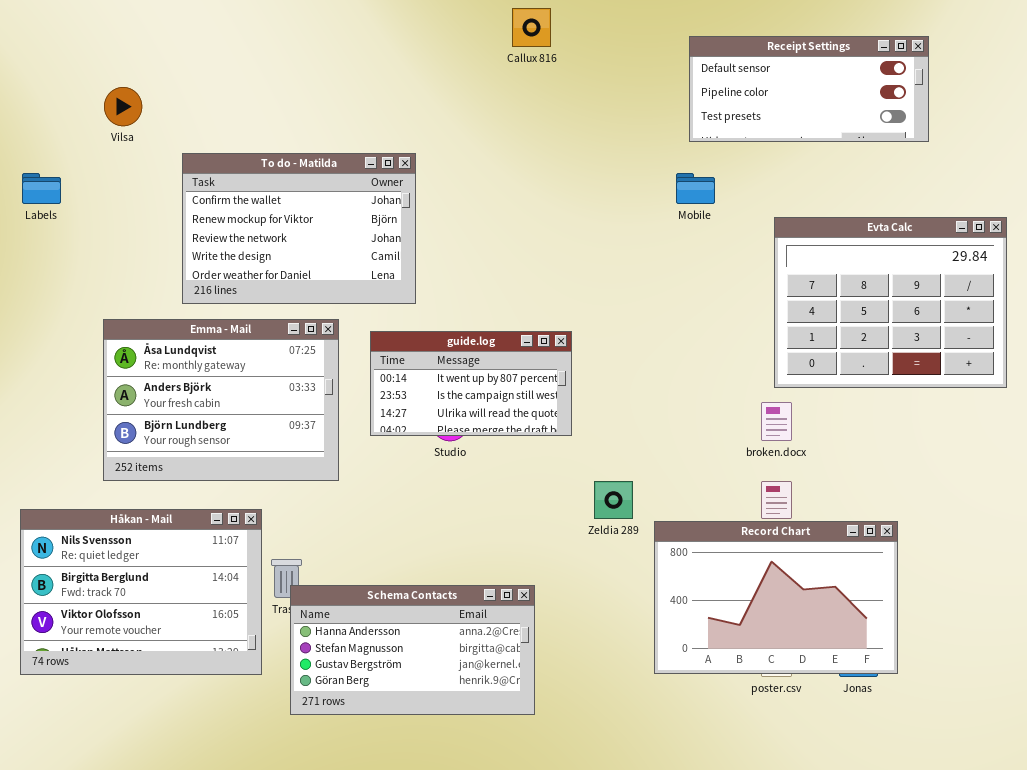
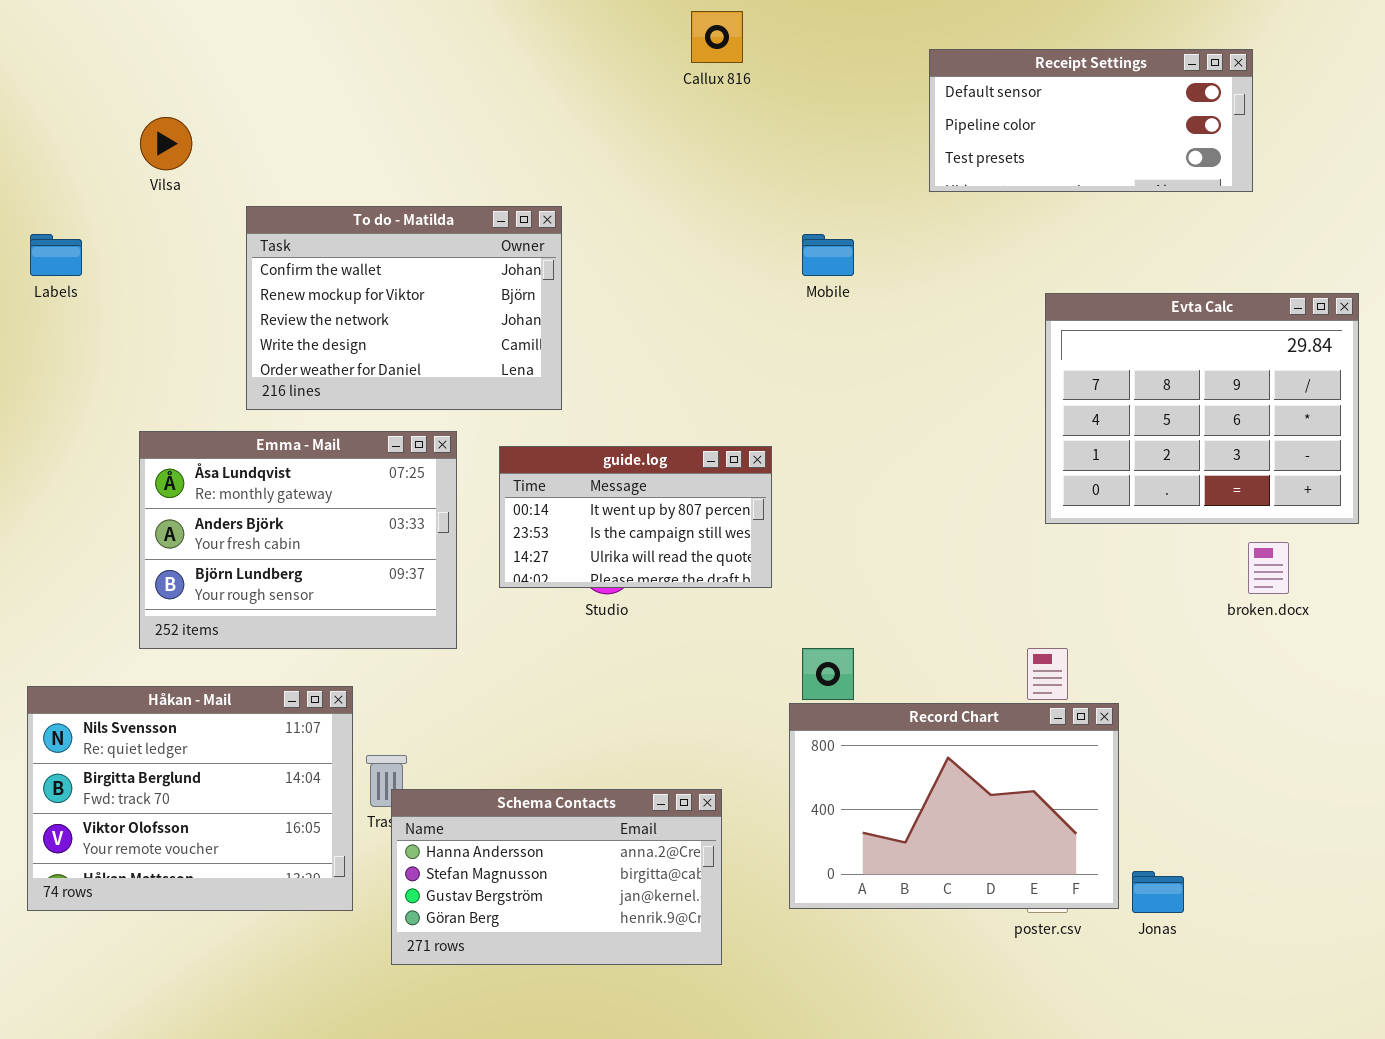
Mobile: [676,173,715,204] -> [802,234,854,276], moved
broken.docx: [761,402,792,441] -> [1248,542,1289,594], moved
Record Chart: [654,521,898,674] -> [789,703,1119,909], moved

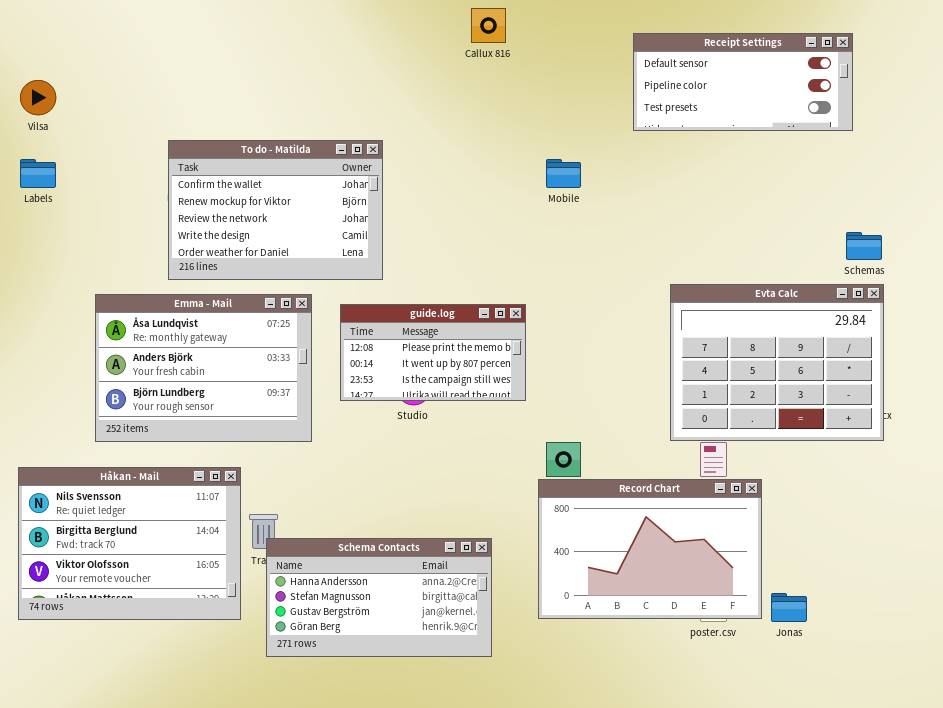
Vilsa: [140,117,192,170] -> [20,80,56,115], moved
Evta Calc: [1045,293,1359,524] -> [670,284,884,441], moved
guide.log: [499,446,772,588] -> [340,304,526,401], scrolled up 1 row

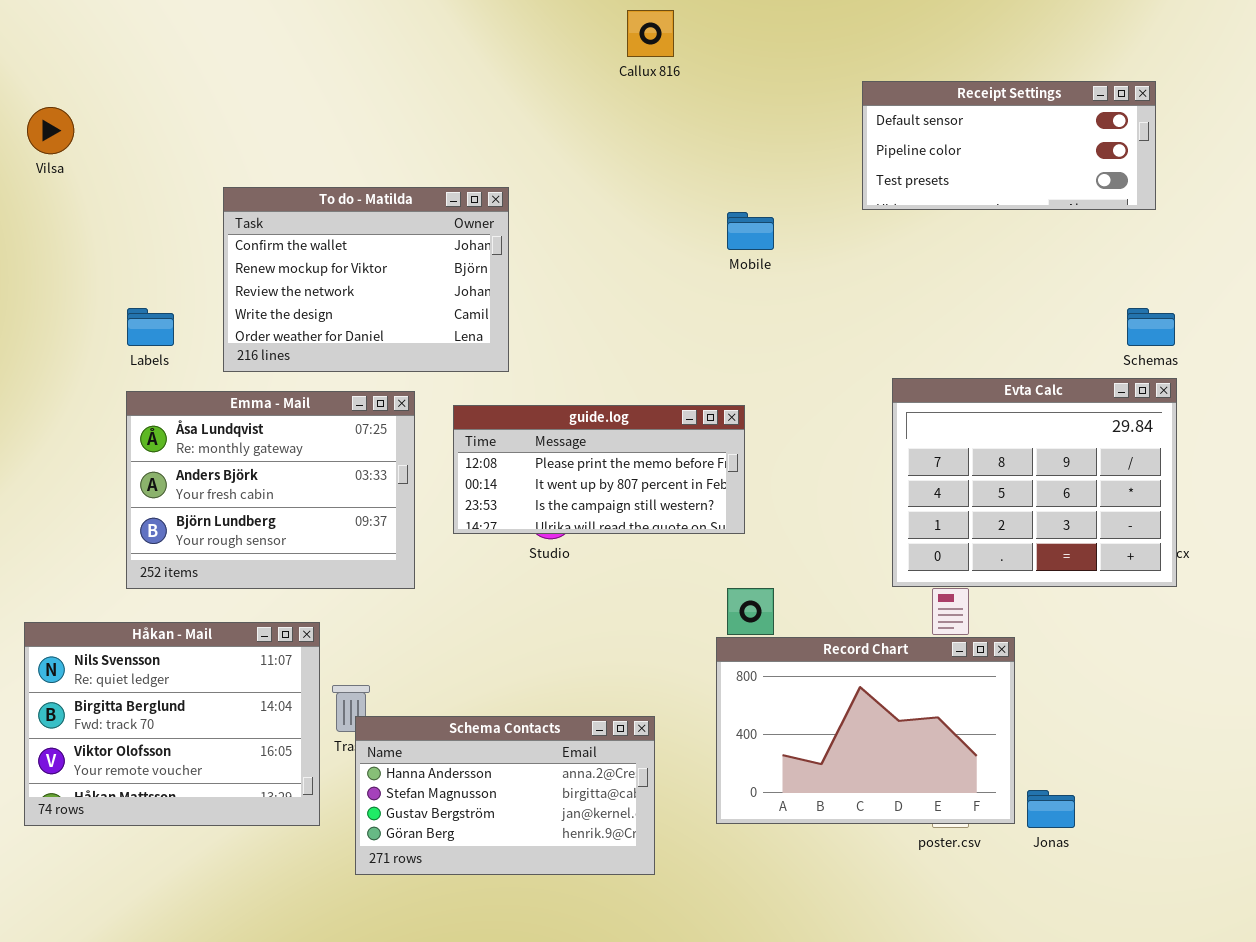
Receipt Settings: [633,33,853,131] -> [862,81,1156,210], moved
Labels: [20,159,56,188] -> [127,308,174,346], moved
guide.log: [340,304,526,401] -> [453,405,745,534], resized

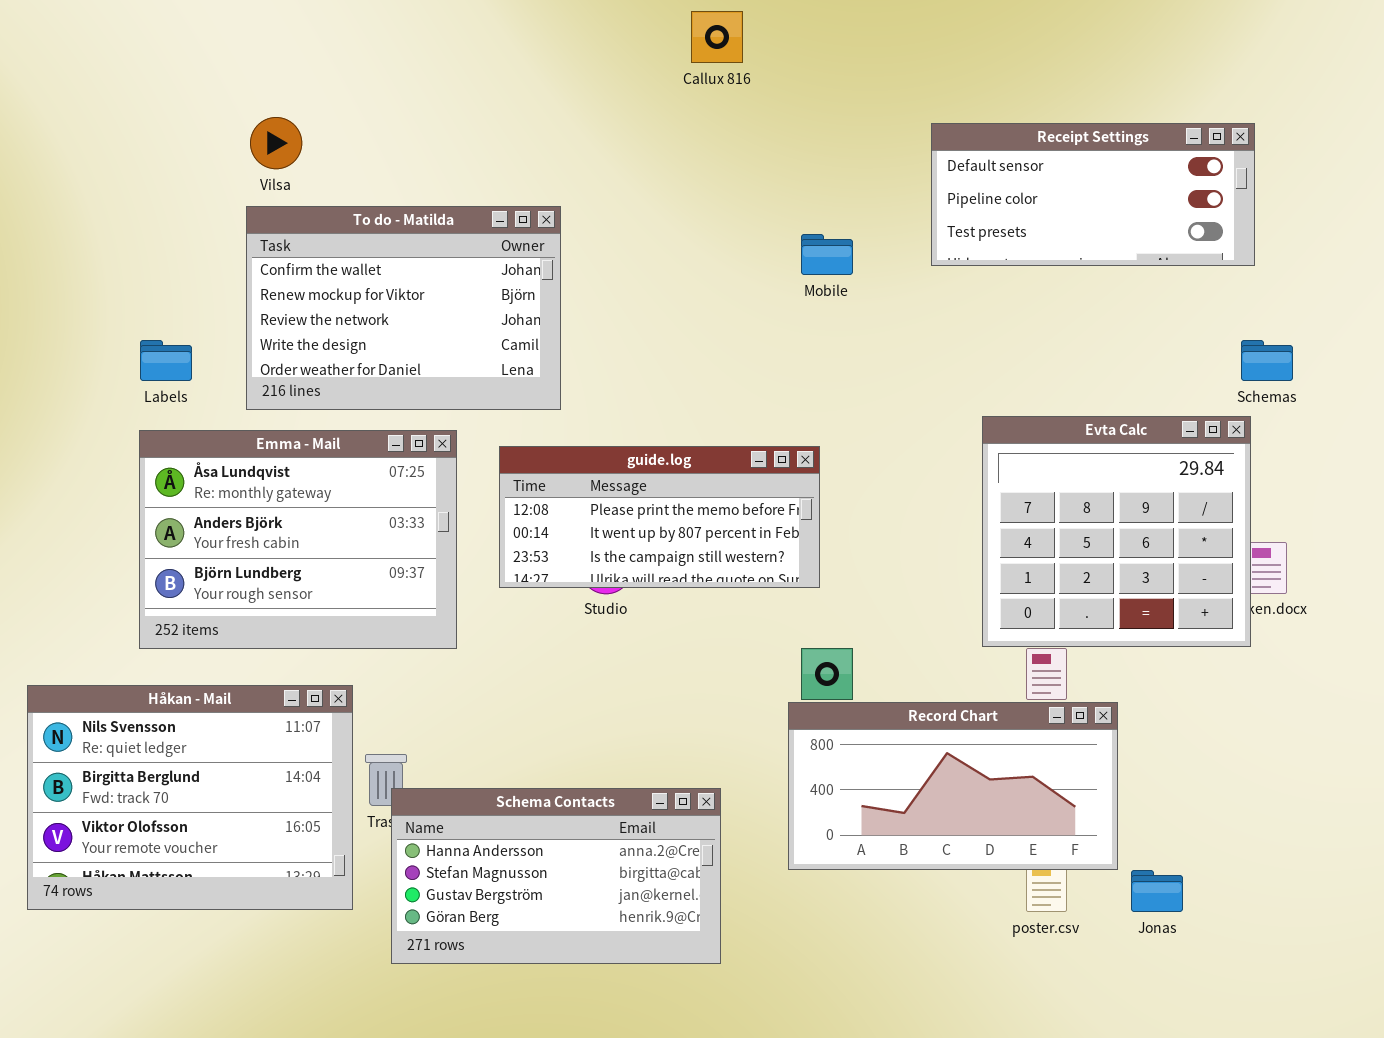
Receipt Settings: [862,81,1156,210] -> [931,123,1255,266], moved
Vilsa: [27,107,74,154] -> [250,117,302,169], moved
Evta Calc: [892,378,1177,587] -> [982,416,1251,647], resized
Record Chart: [716,637,1015,824] -> [788,702,1118,870], resized

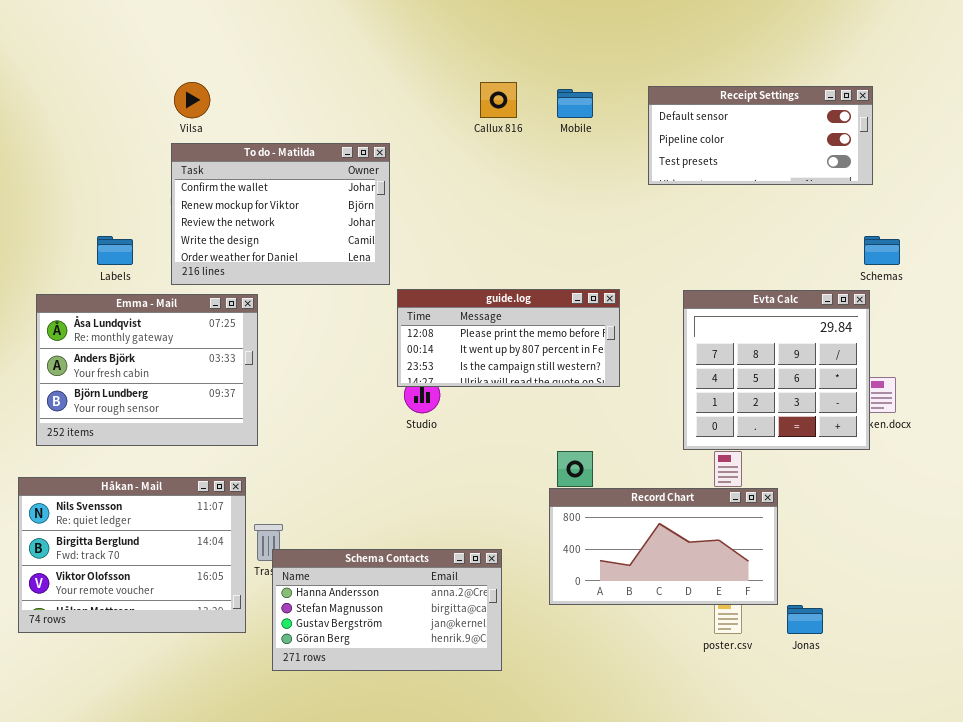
Callux 816: [691,11,743,63] -> [480,82,517,118], moved
Mobile: [801,234,853,275] -> [557,89,593,118], moved
Emma - Mail: [139,430,457,649] -> [36,294,258,446], moved
guide.log: [499,446,820,588] -> [397,289,620,387], moved

